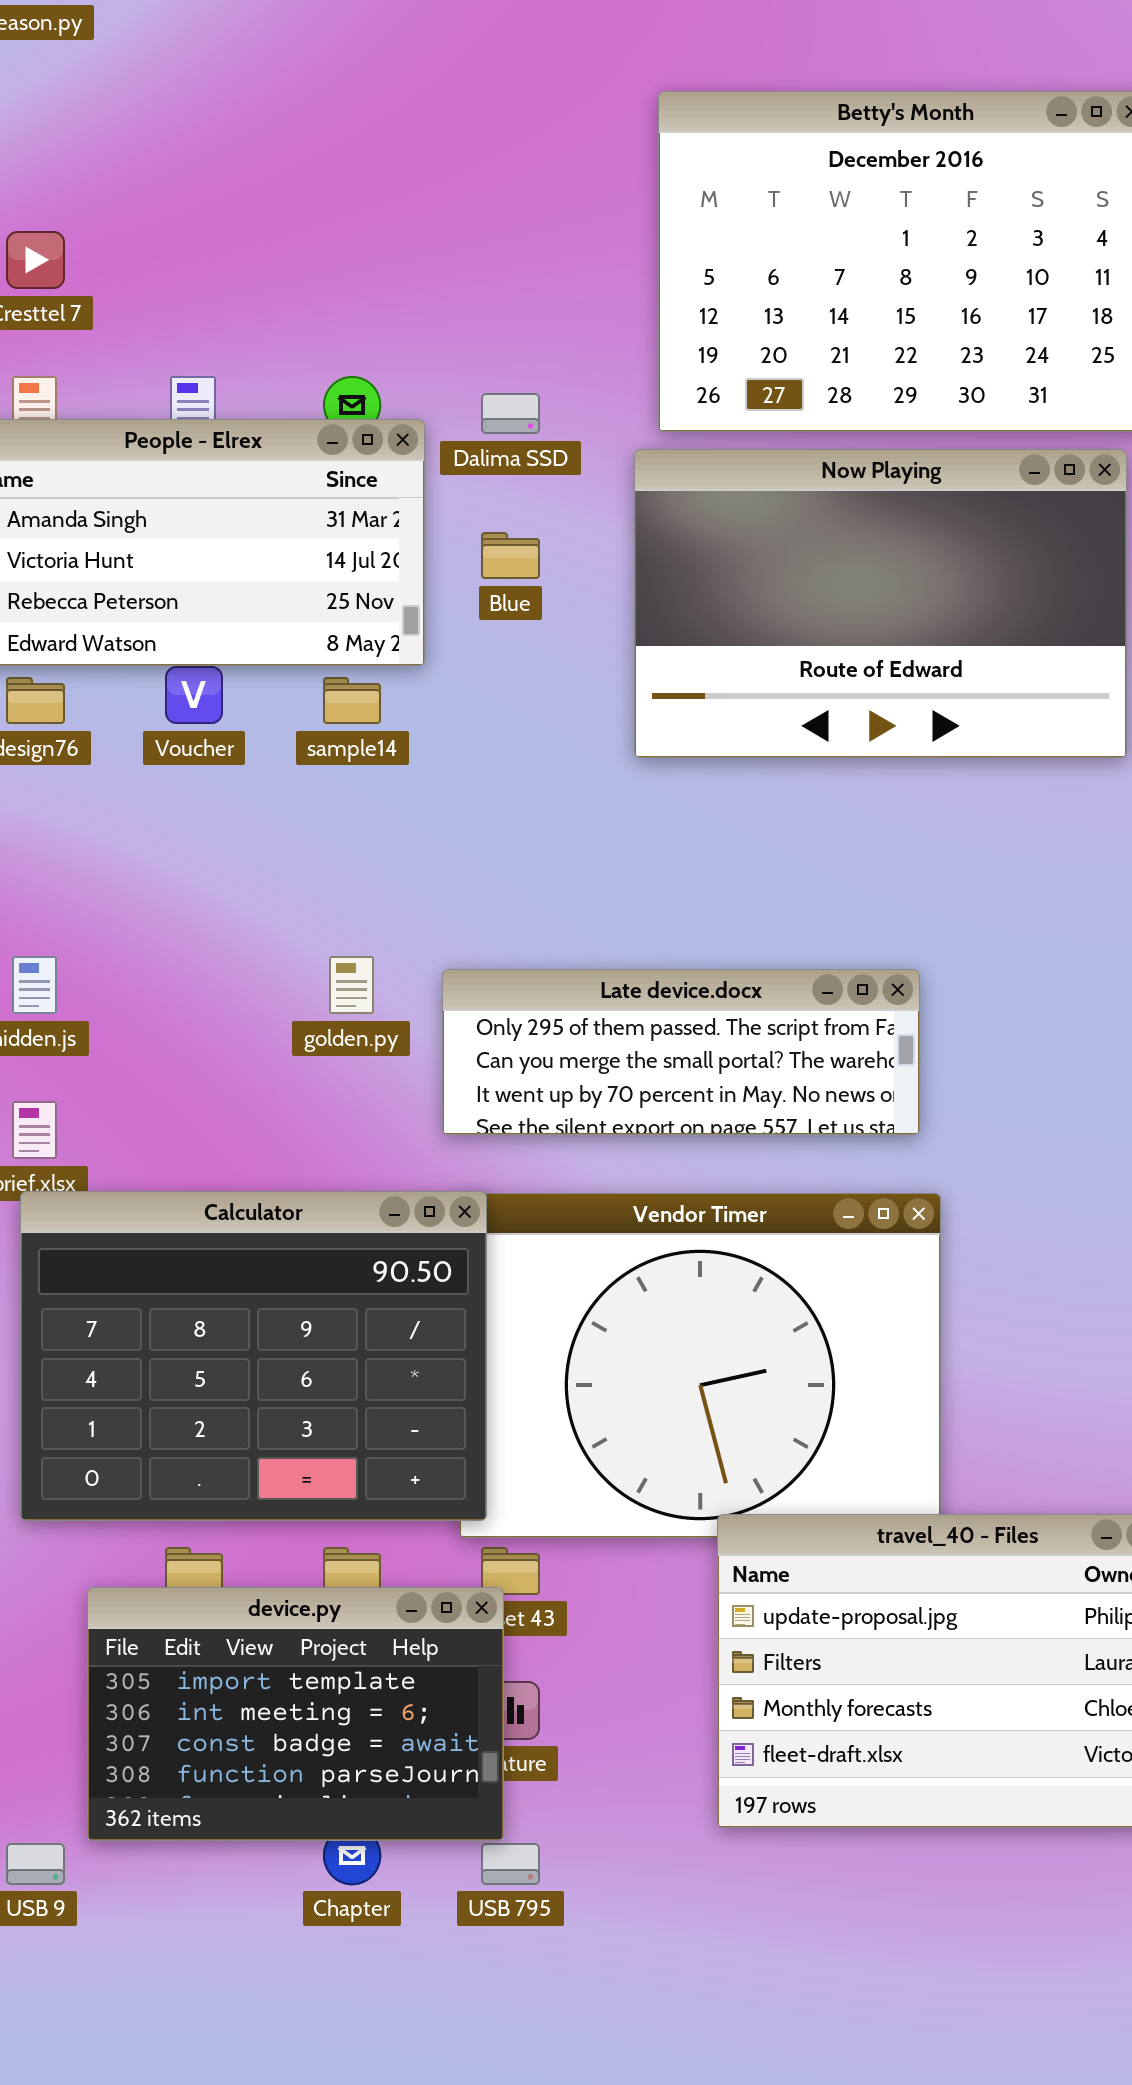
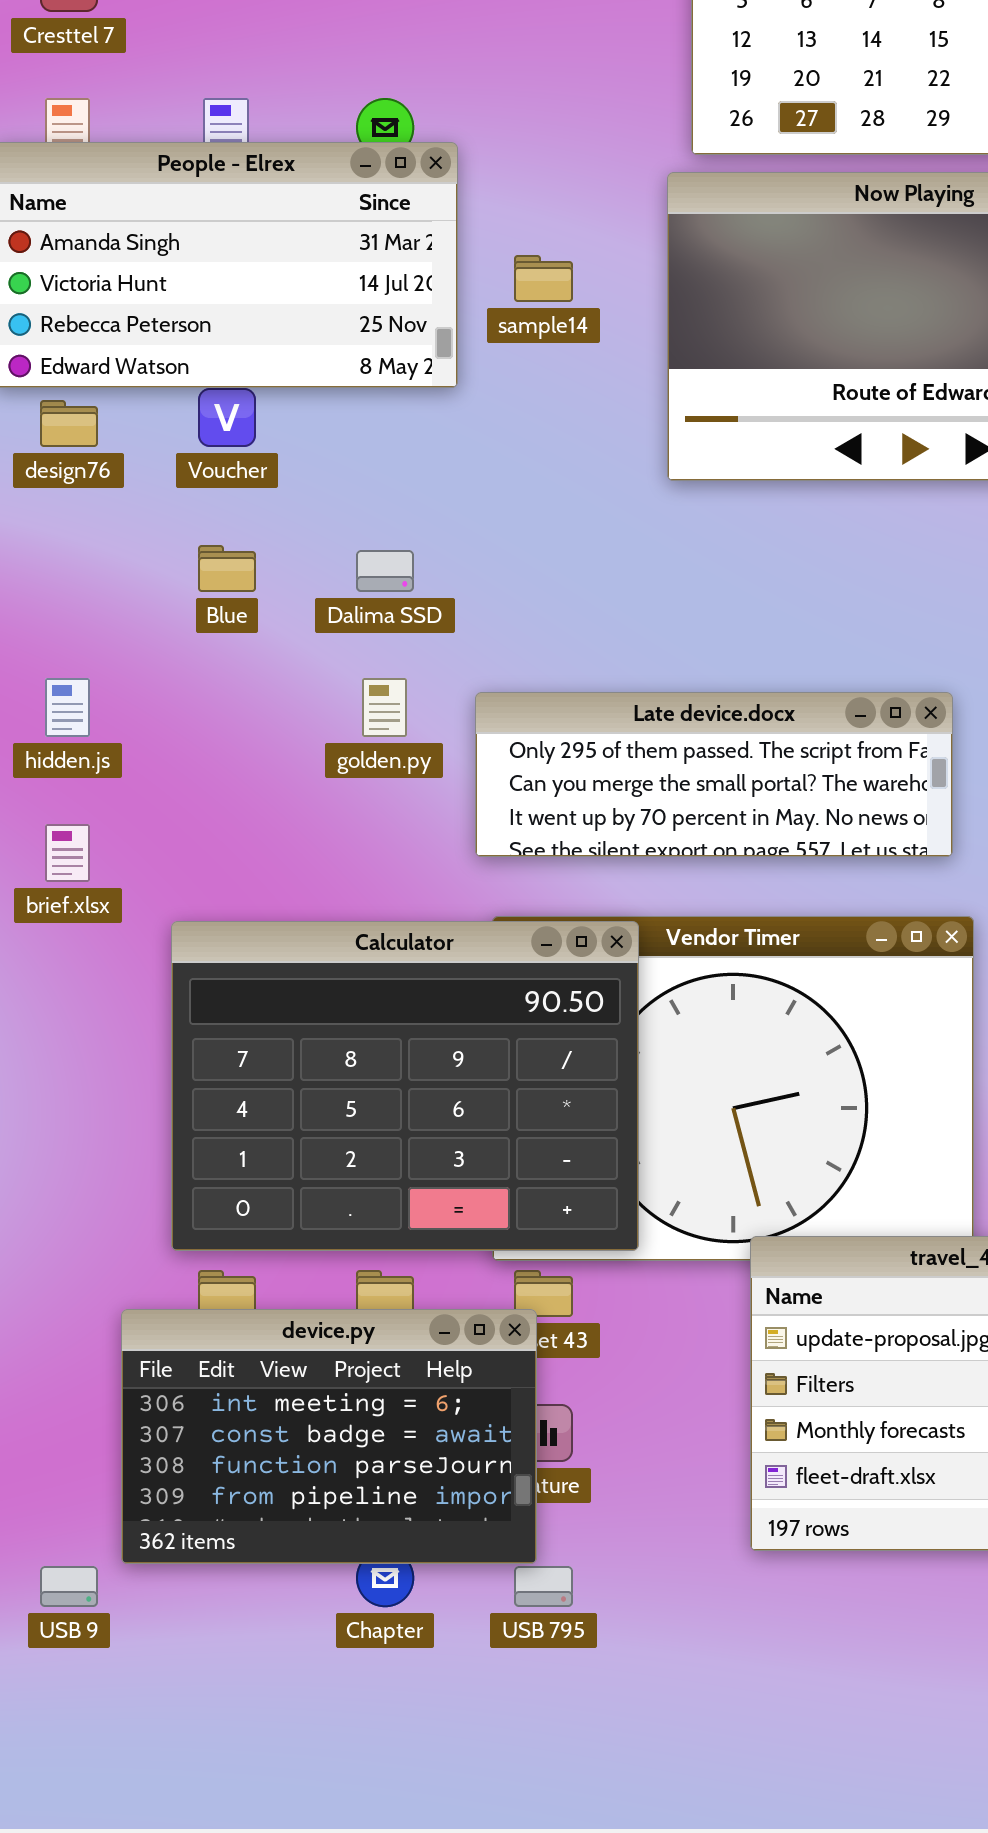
Dalima SSD: [481,393,540,434] -> [356,550,414,592], moved
Blue: [481,532,540,579] -> [198,545,256,592], moved
sample14: [323,677,381,724] -> [514,255,573,302], moved
Calculator: [20,1191,487,1521] -> [171,921,639,1251], moved
device.py: [87,1587,504,1841] -> [121,1309,537,1564], scrolled down 1 row

